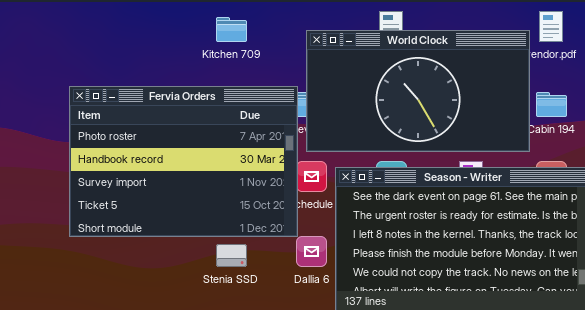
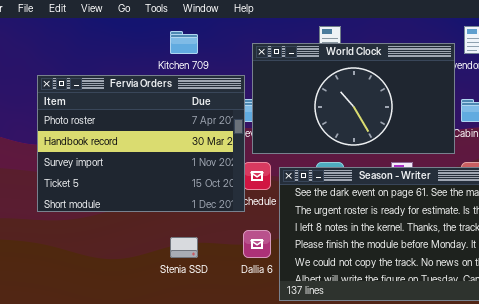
Fervia Orders: [69,86,298,237] -> [37,75,245,212], moved

